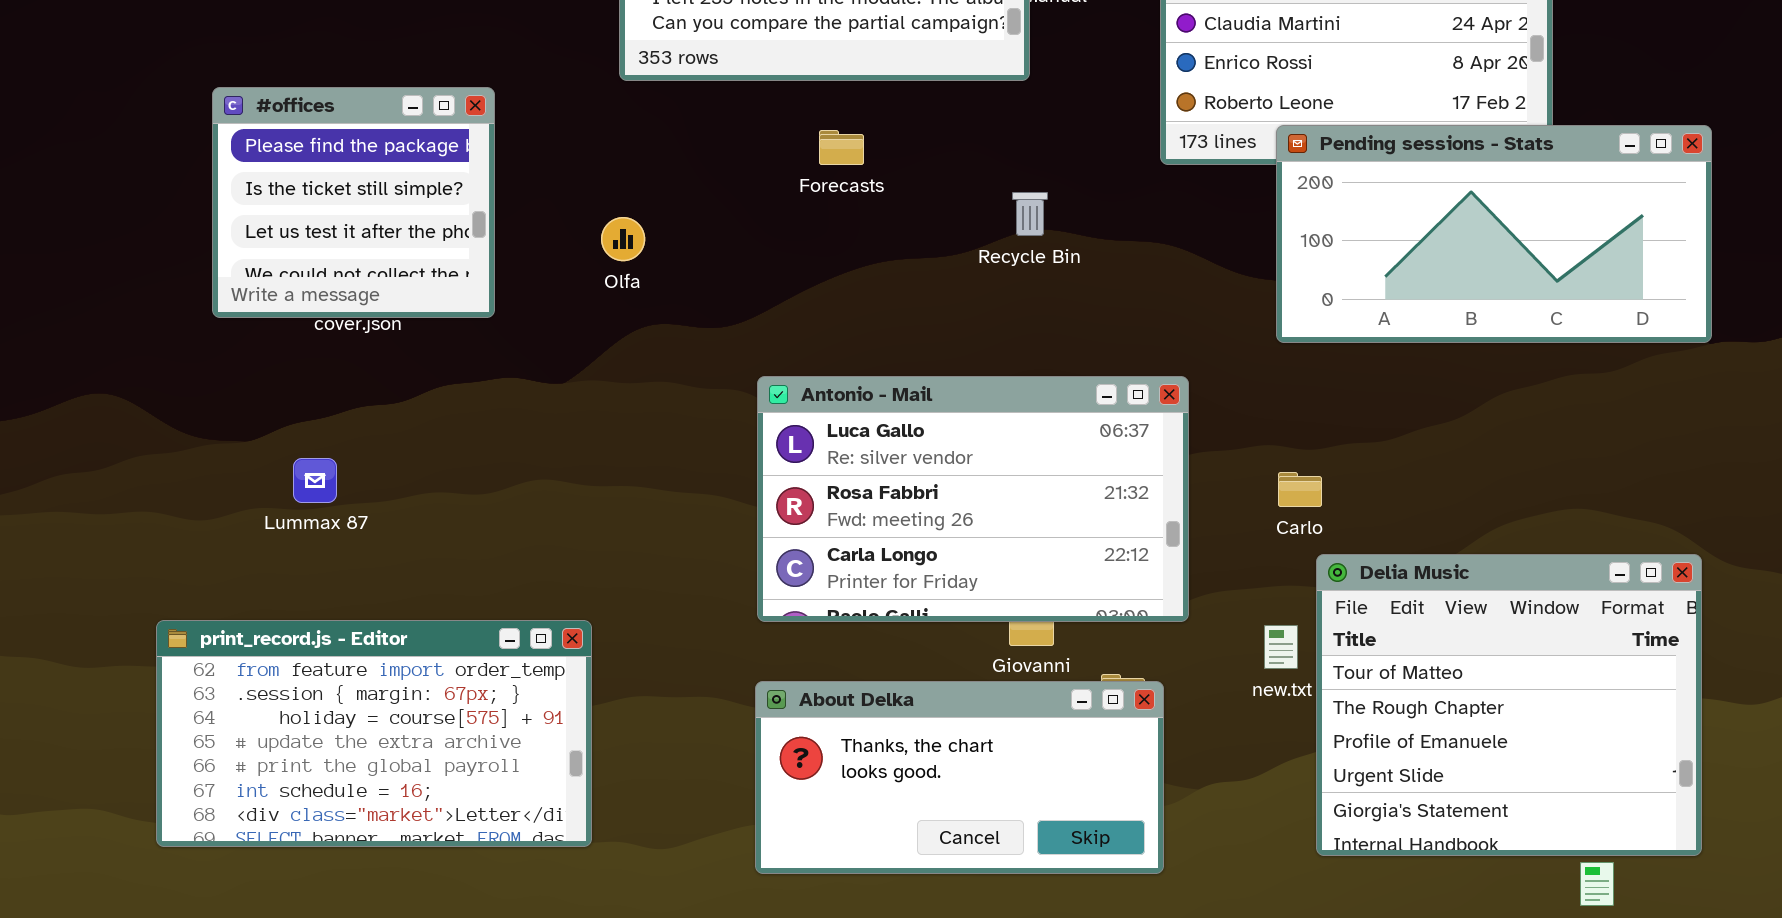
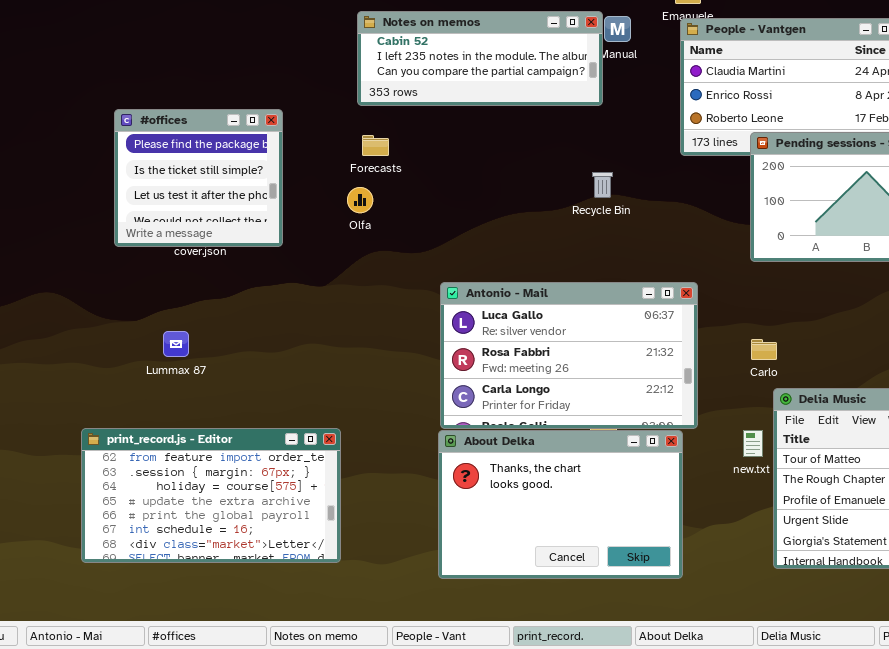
Forecasts: [819,130,864,165] -> [362,135,389,156], moved
About Delka: [755,681,1164,874] -> [438,430,683,579], resized

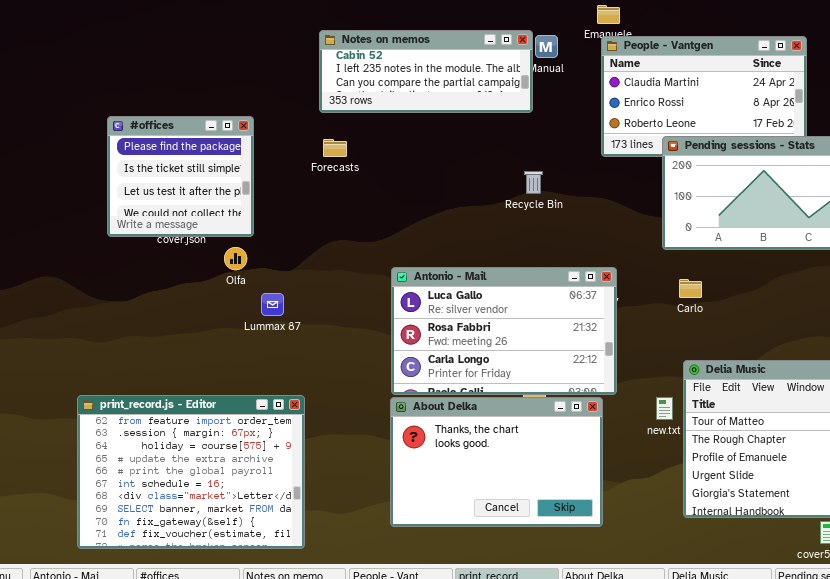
Olfa: [347,187,373,213] -> [224,247,247,270], moved
Lummax 87: [163,331,189,357] -> [261,293,284,316], moved
Carlo: [751,339,777,360] -> [679,279,702,298], moved
print_record.js - Editor: [81,428,341,563] -> [77,395,305,549], resized

